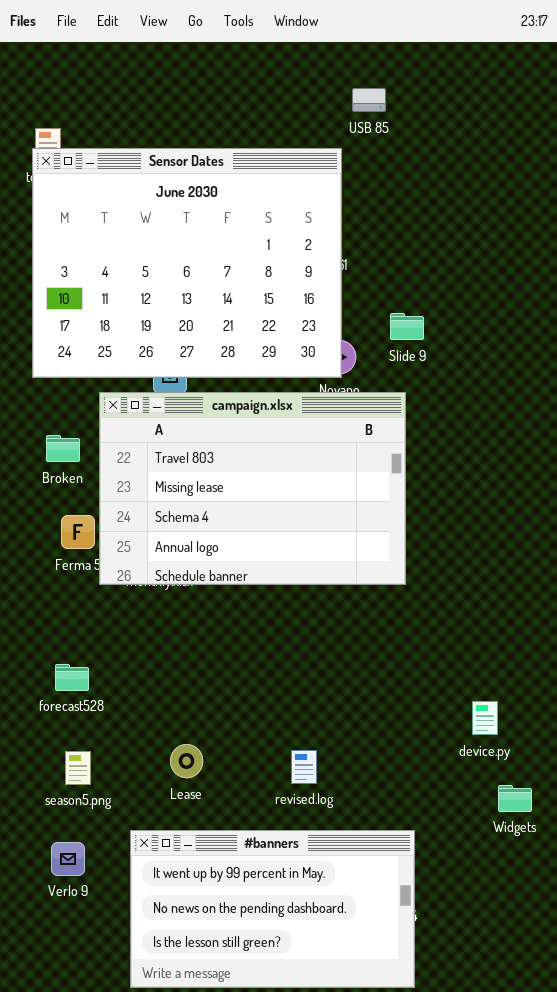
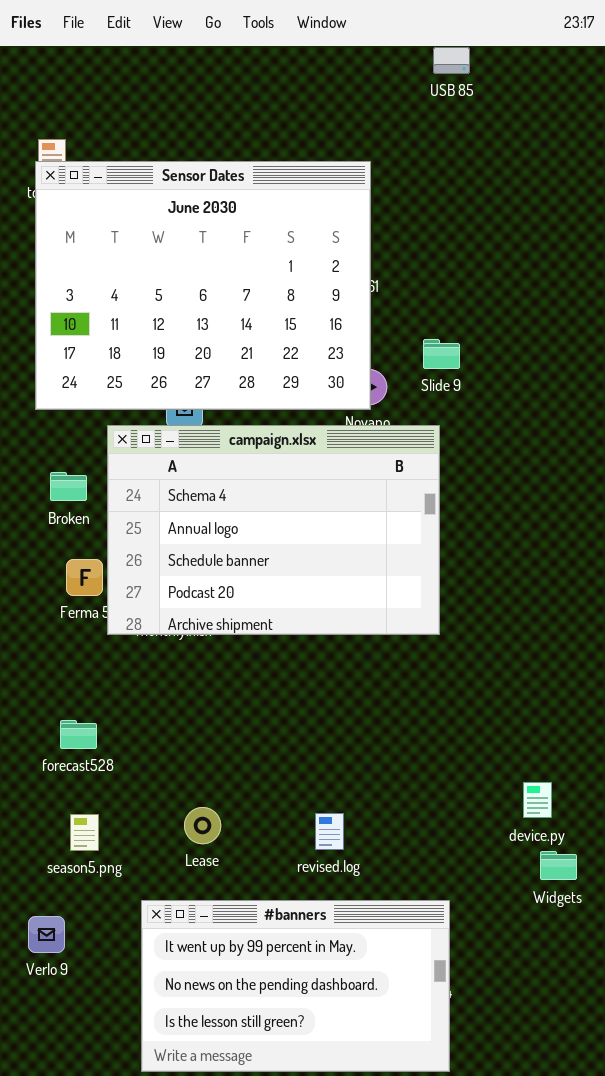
USB 85: [352,88,386,112] -> [433,47,470,74], moved
campaign.xlsx: [99,392,406,585] -> [107,425,440,635], scrolled down 2 rows
device.py: [472,701,498,735] -> [523,782,552,818], moved
Verlo 9: [51,842,85,876] -> [28,916,65,953], moved

